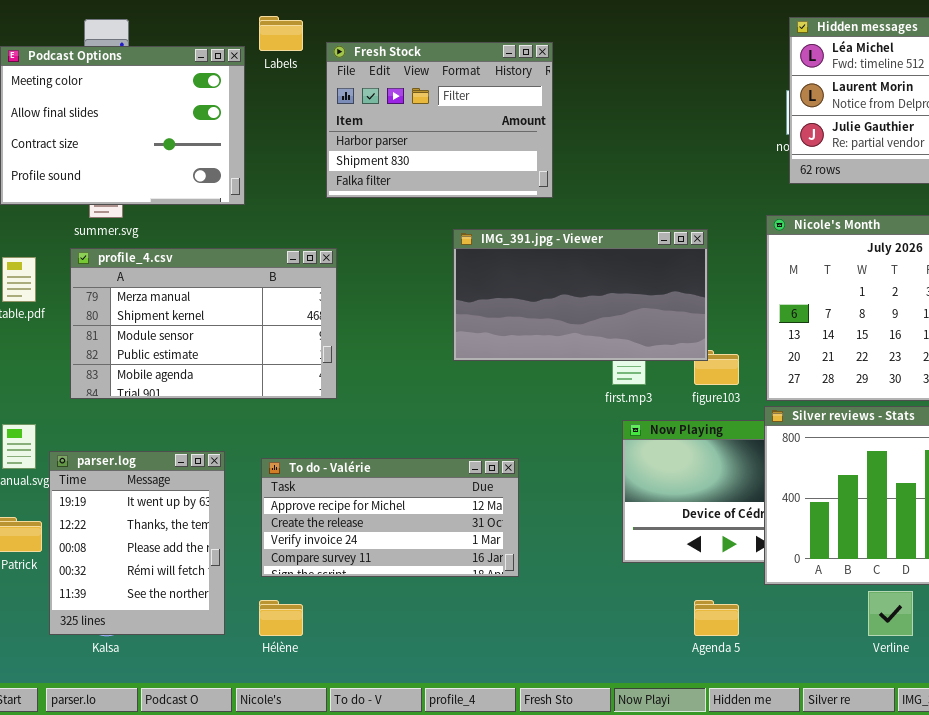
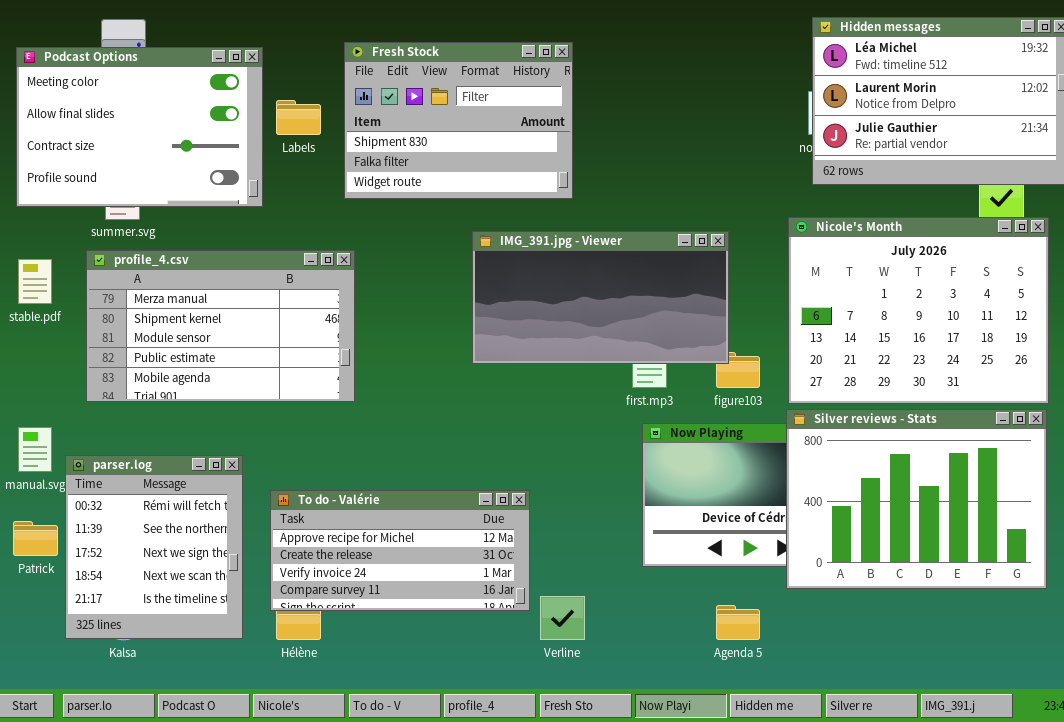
Labels: [259,16,303,51] -> [276,100,321,135], moved
Fresh Stock: [326,42,553,198] -> [344,42,573,199], scrolled down 1 row
parser.log: [49,451,225,635] -> [65,455,243,639], scrolled down 3 rows
To do - Valérie: [261,458,519,577] -> [270,490,530,611], moved
Verline: [868,591,913,636] -> [540,596,585,640], moved

